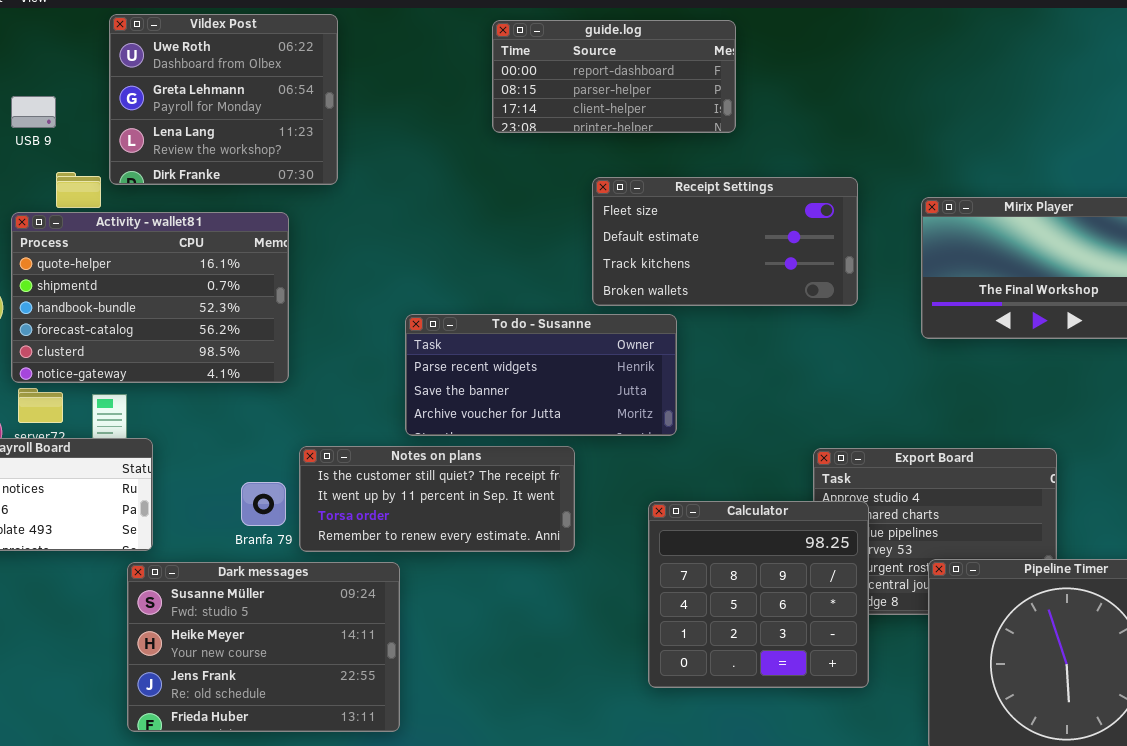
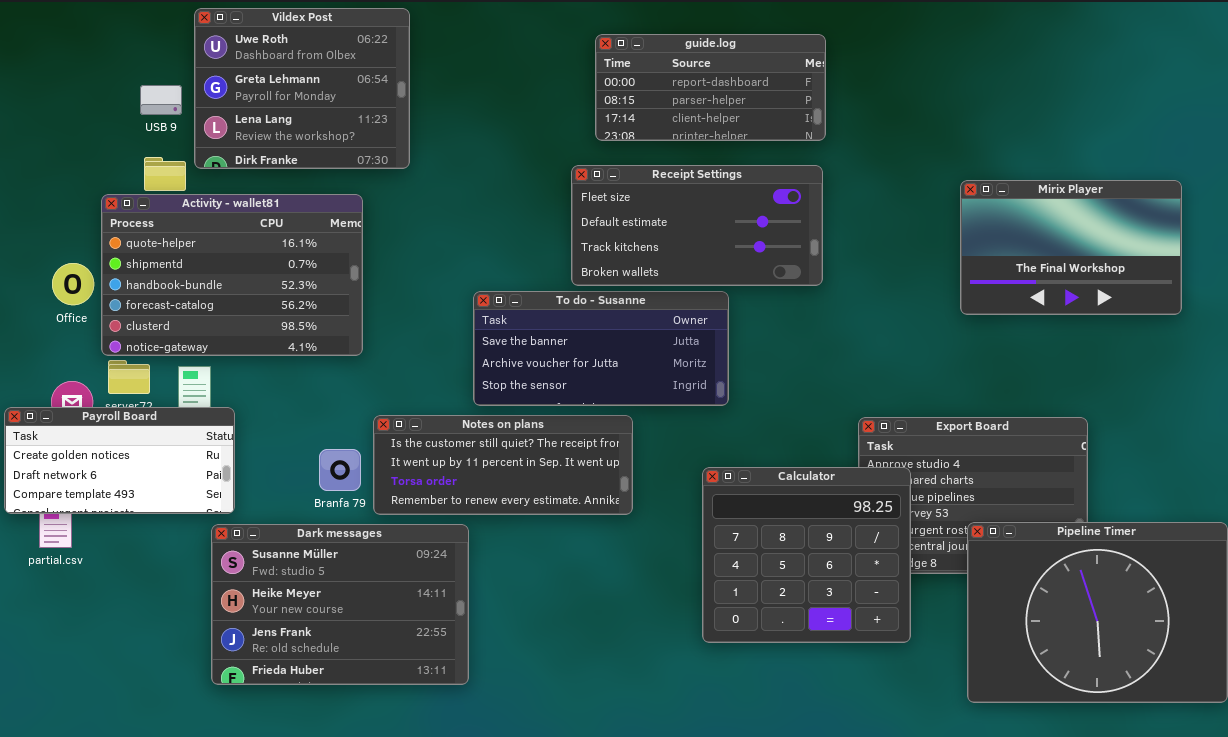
guide.log: [492,20,736,133] -> [595,34,826,141], moved
USB 9: [11,96,56,128] -> [140,85,182,115], moved
Receipt Settings: [592,177,858,306] -> [571,165,823,286], moved
To do - Susanne: [405,314,677,436] -> [473,291,729,406], scrolled down 1 row

